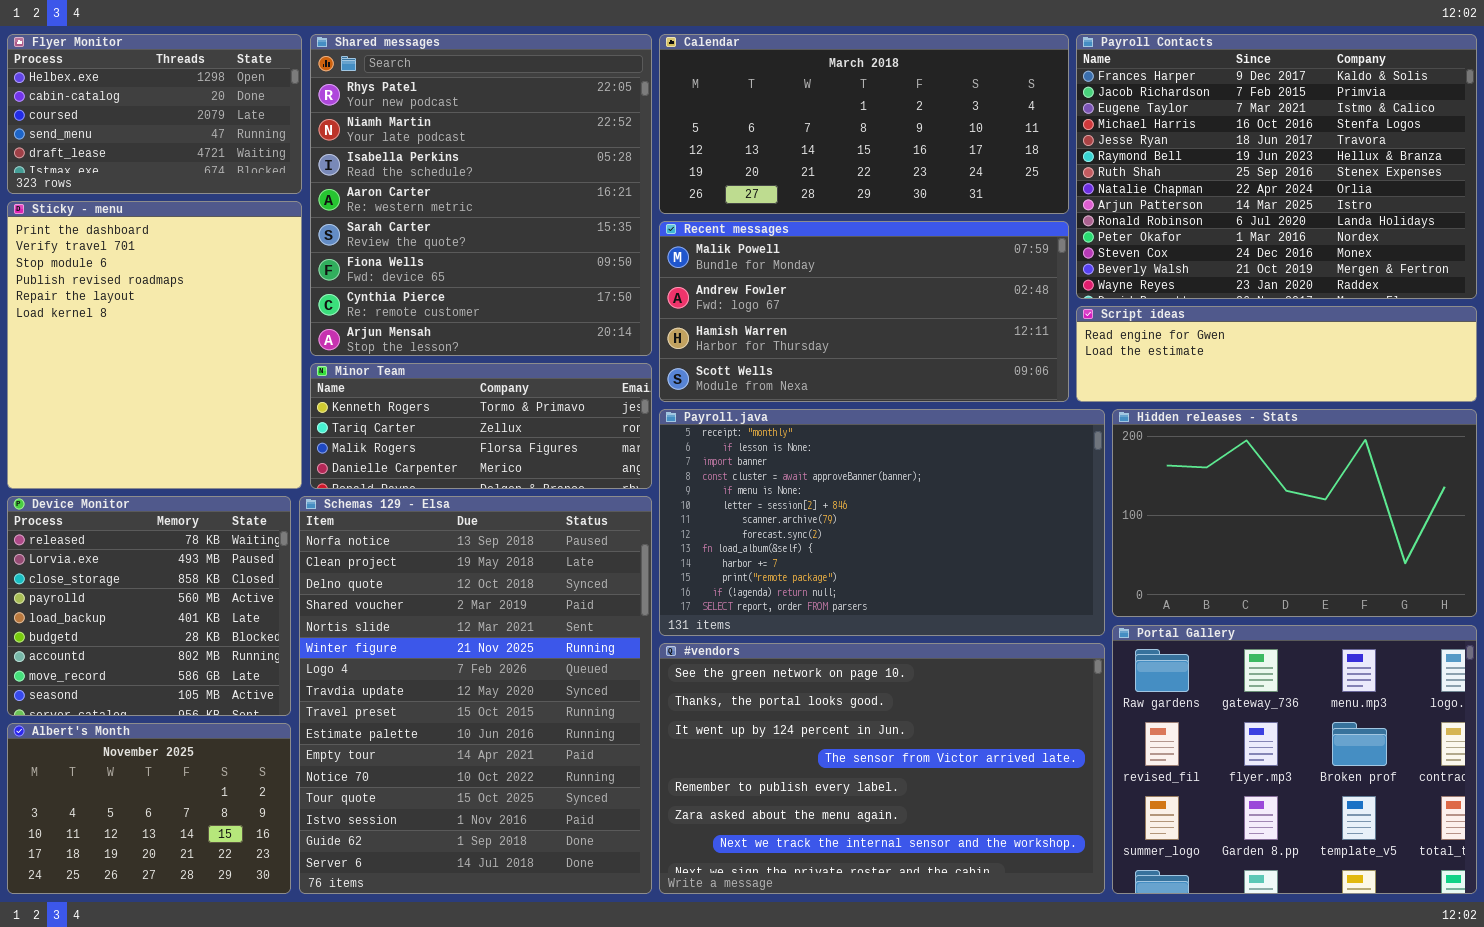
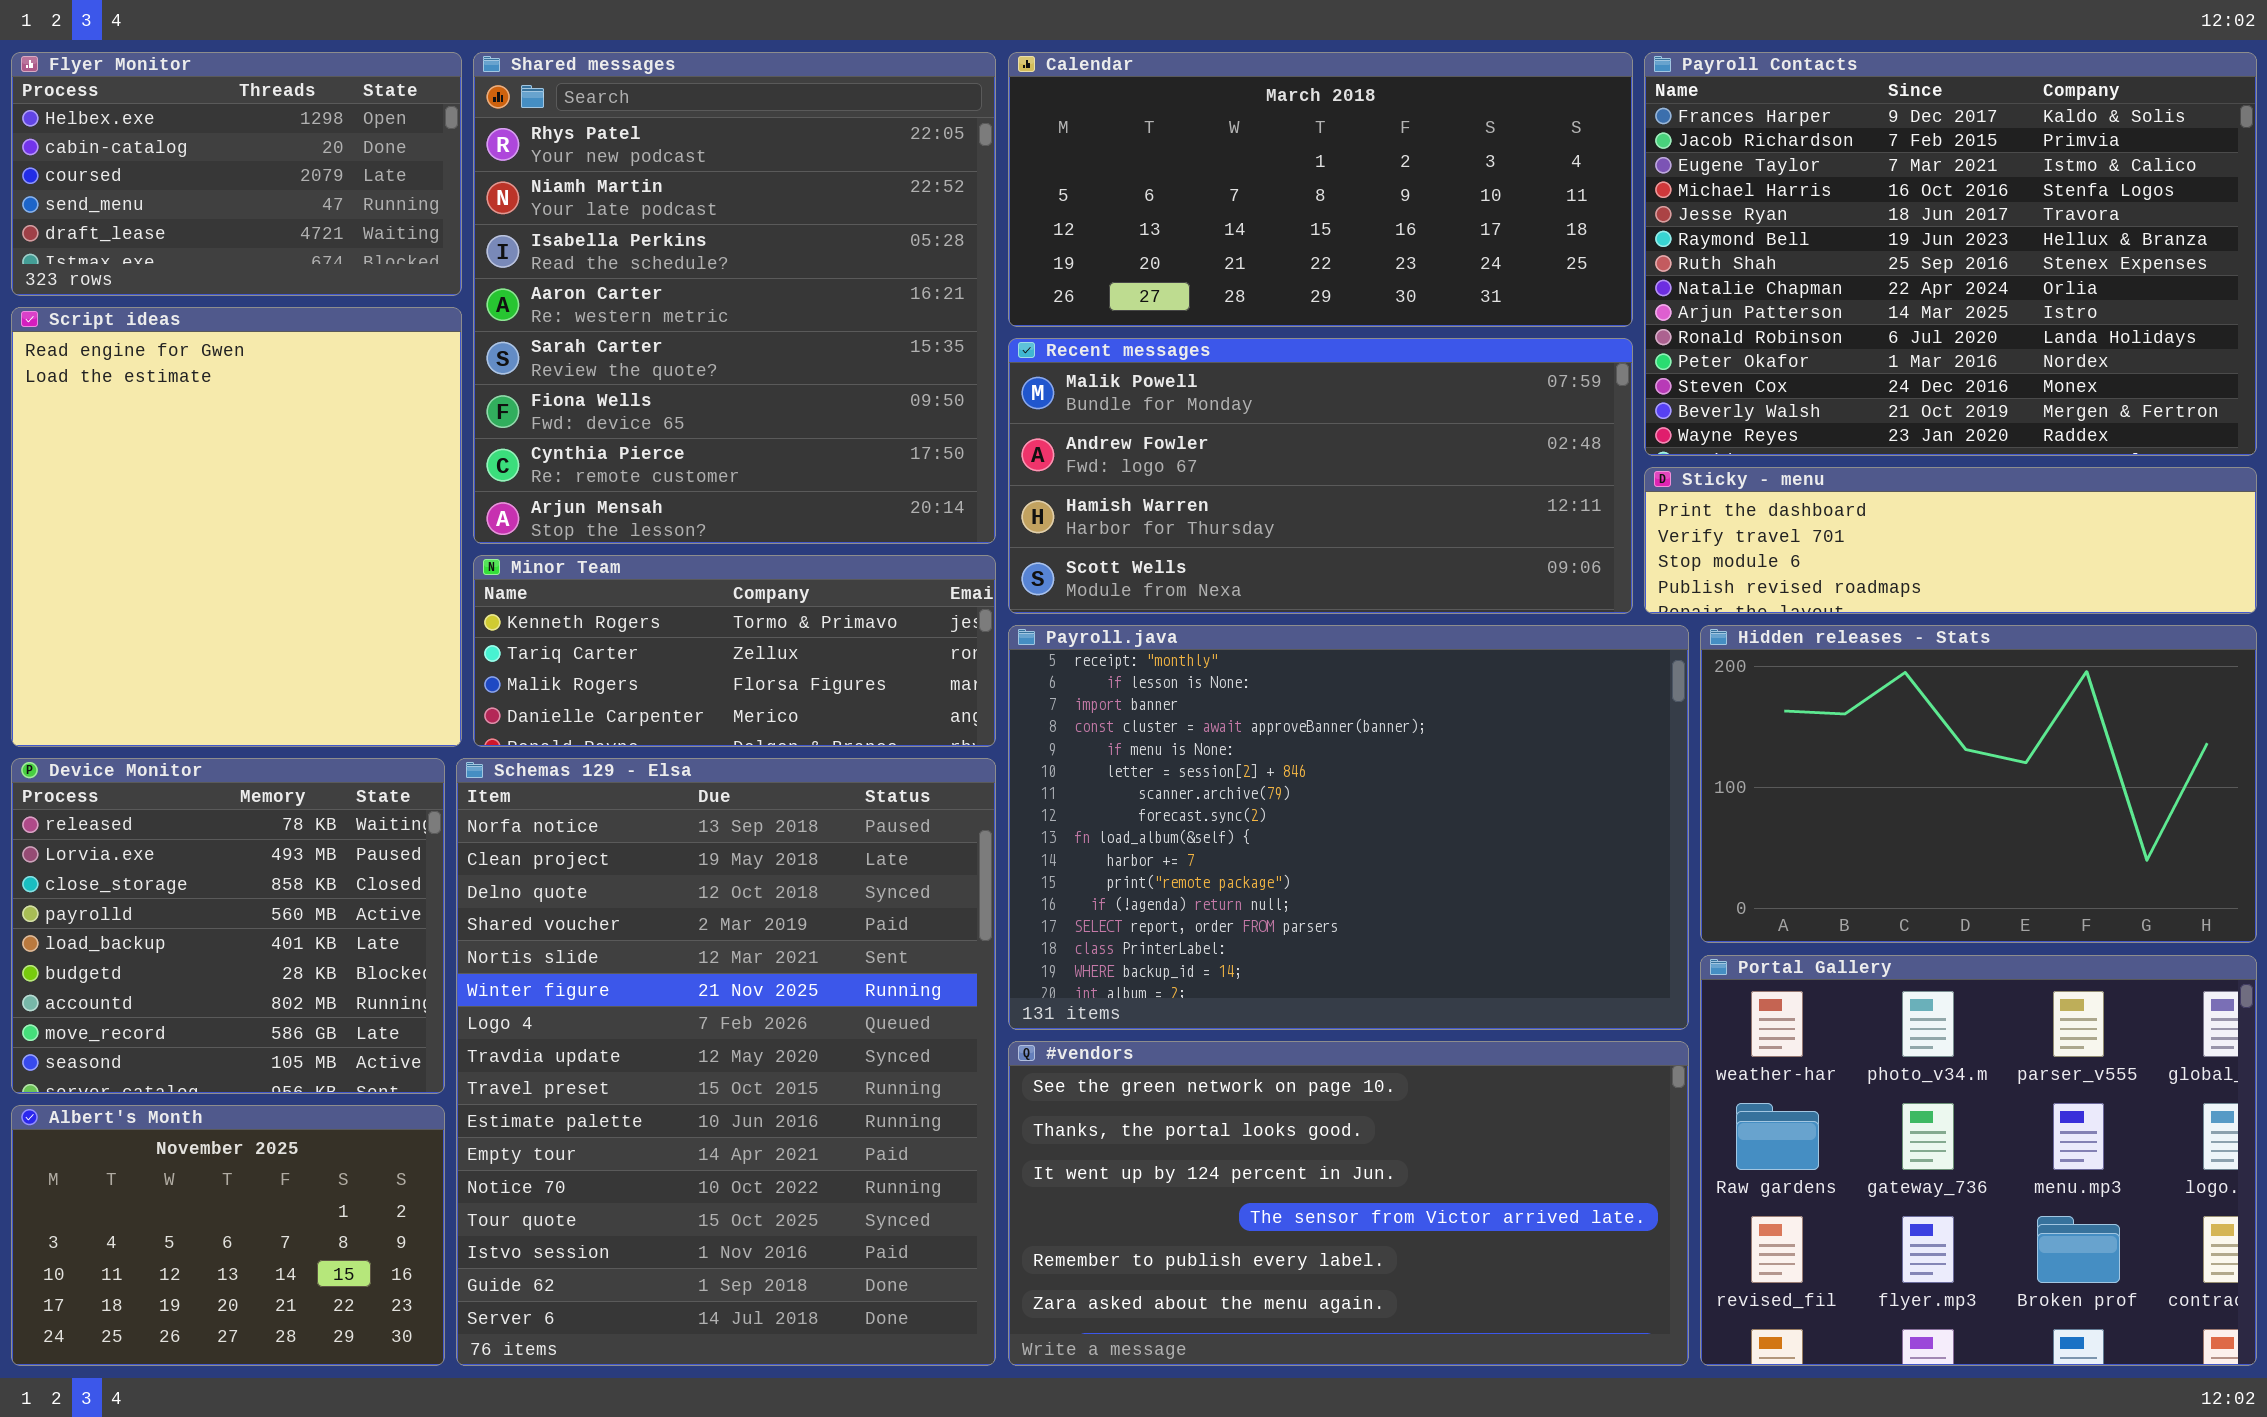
Sticky - menu: [7,201,302,489] -> [1644,467,2257,614], moved, resized
Script ideas: [1076,306,1477,402] -> [11,307,462,747], moved, resized
Payroll.java: [659,409,1105,636] -> [1008,625,1689,1030], resized
Portal Gallery: [1112,625,1477,894] -> [1700,955,2257,1366], scrolled up 1 row
#vendors: [659,643,1105,894] -> [1008,1041,1689,1366], resized

